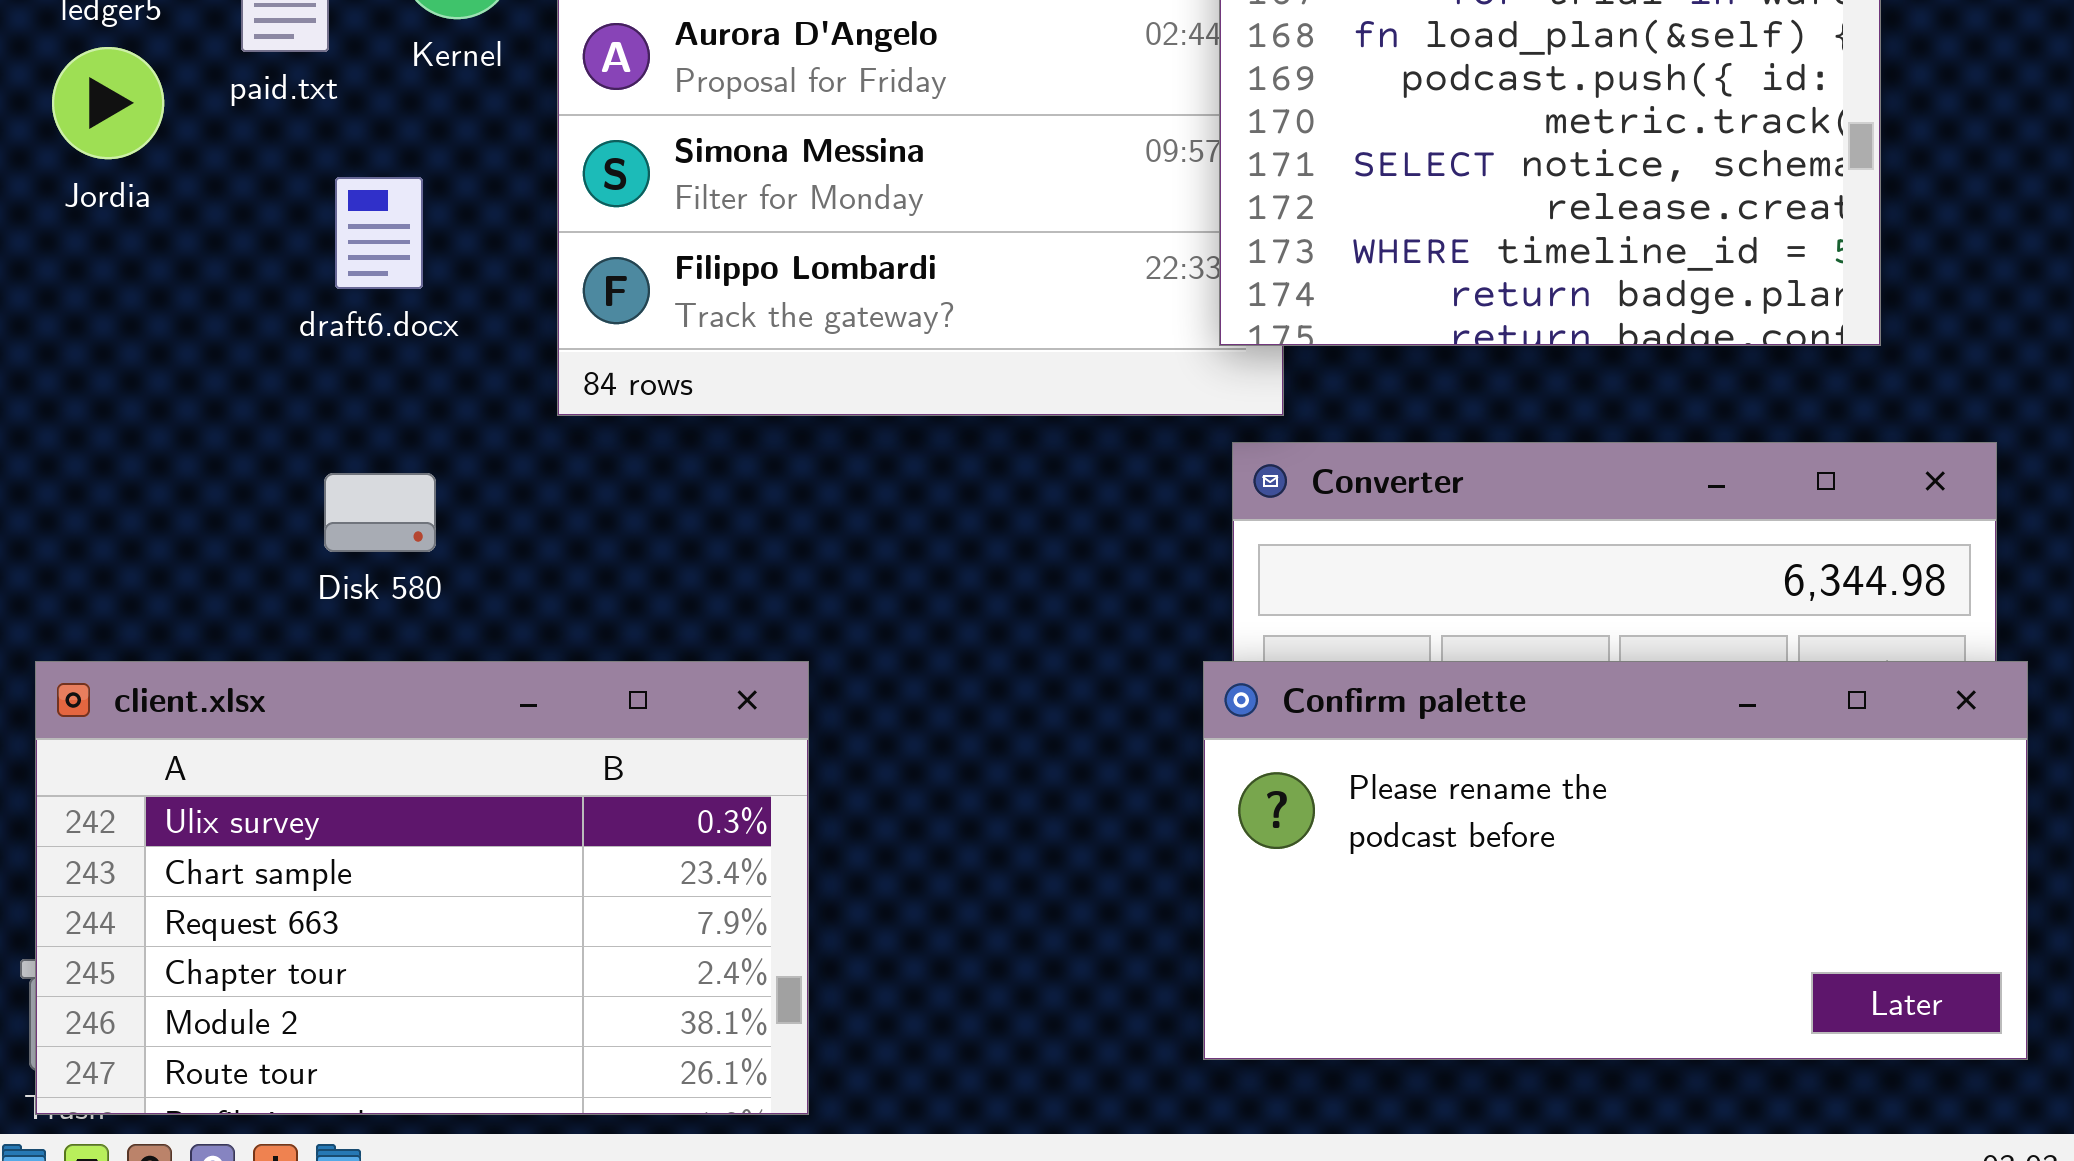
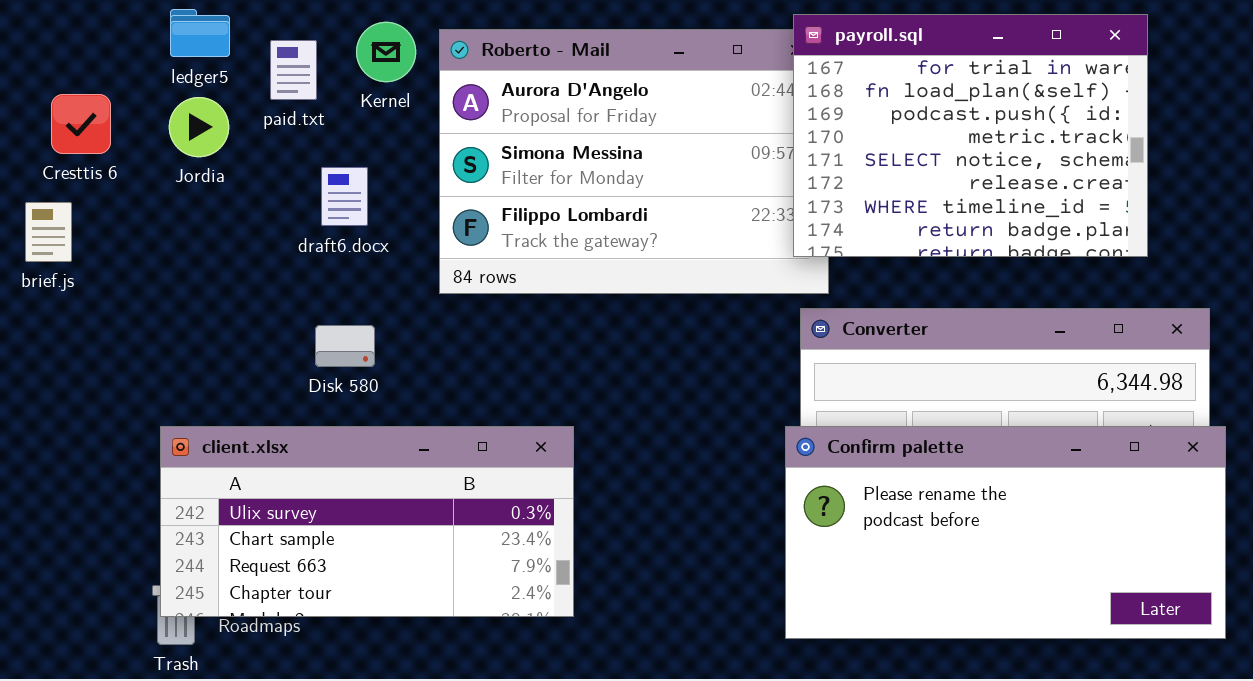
client.xlsx: [35,661,809,1115] -> [160,426,574,617], resized

